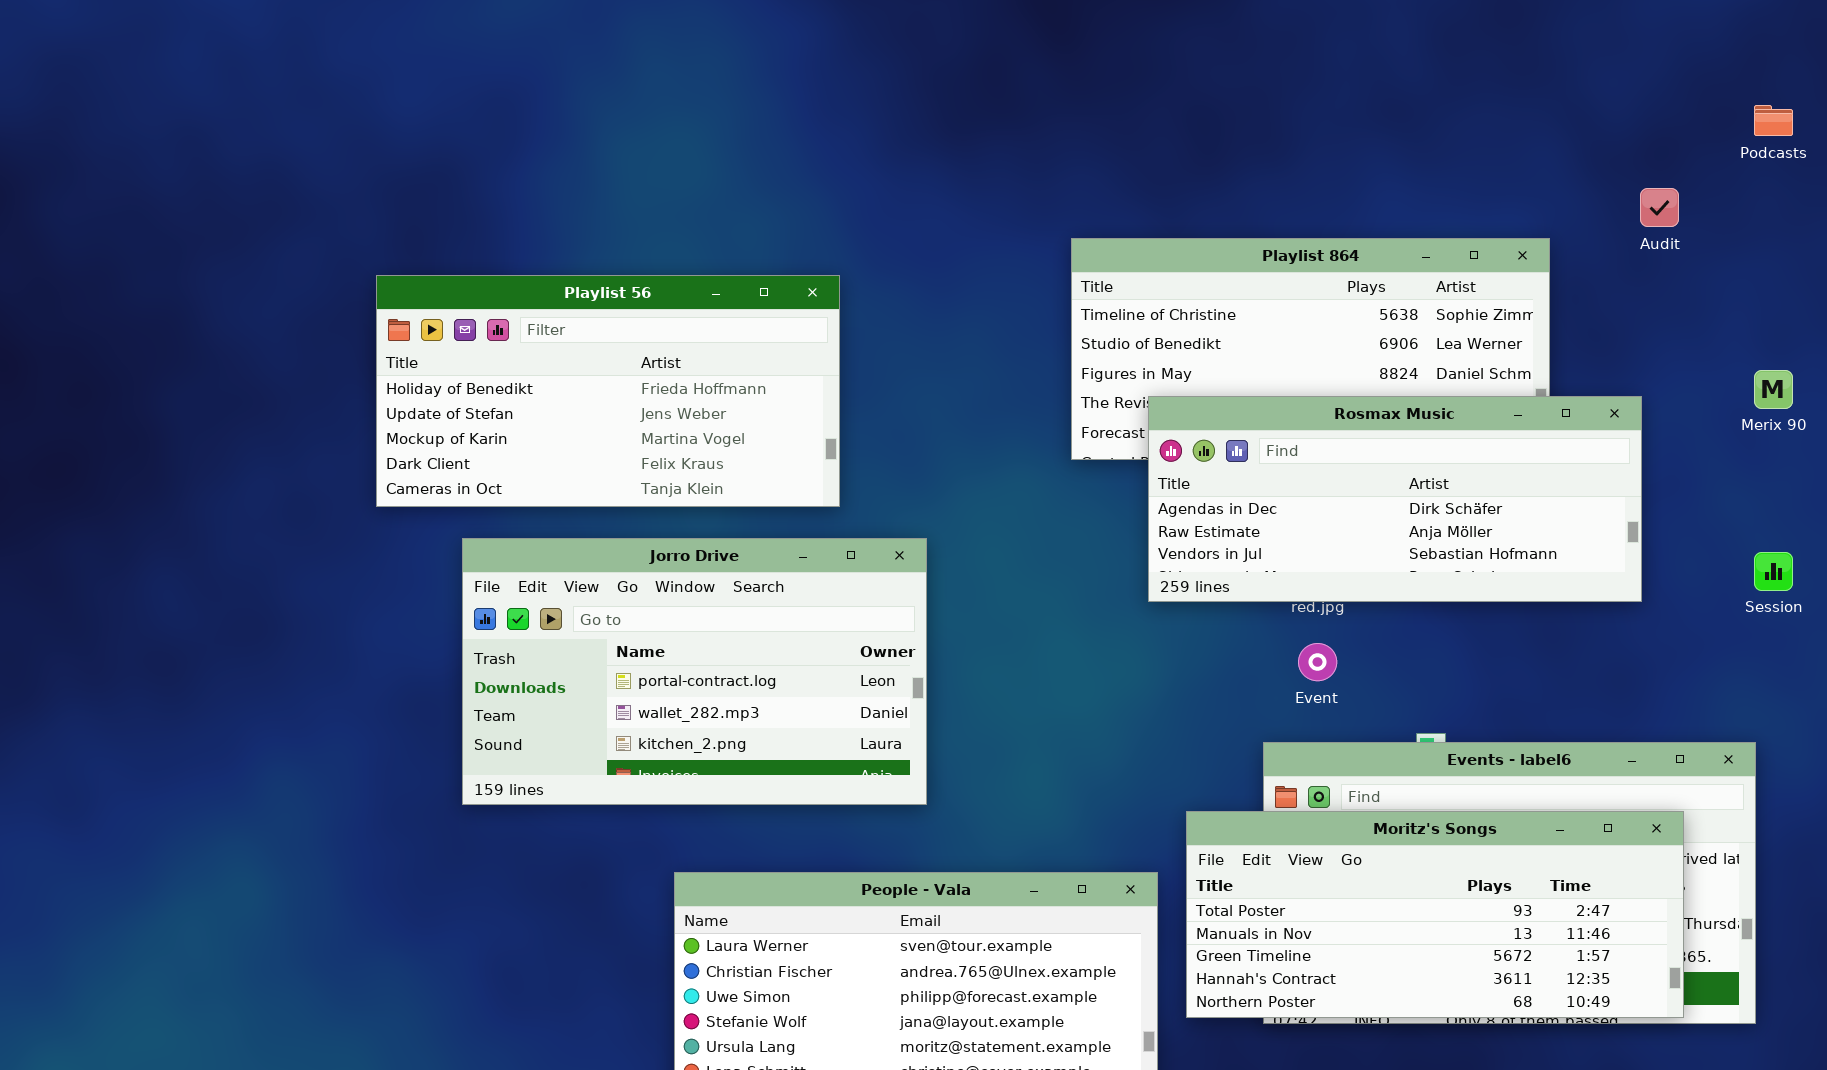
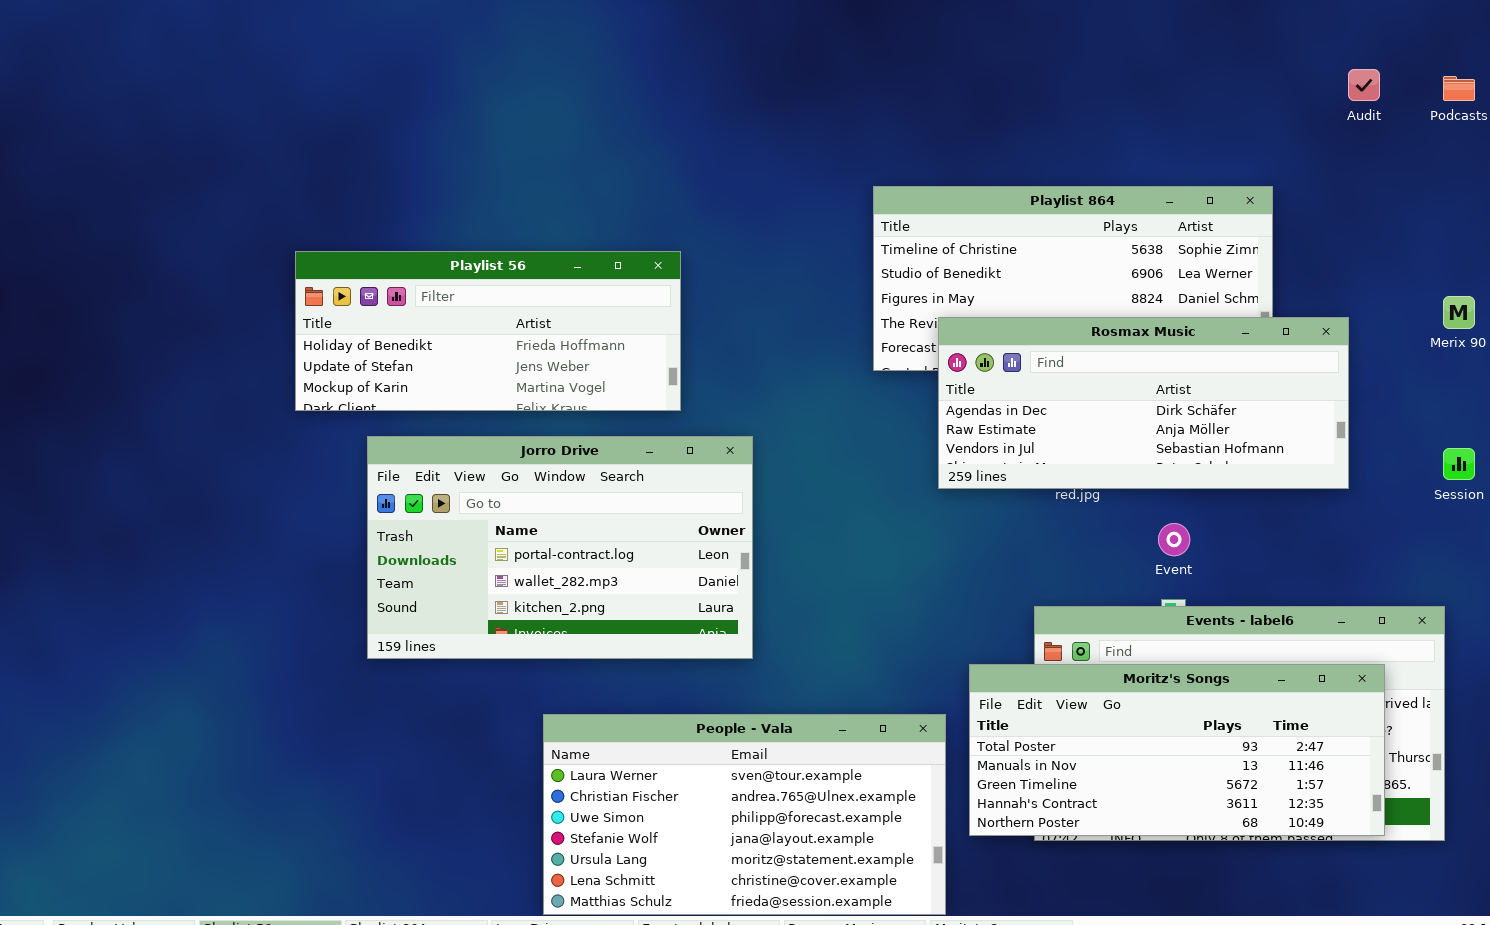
Audit: [1640,188,1679,227] -> [1348,69,1380,101], moved
Playlist 56: [376,275,840,507] -> [295,251,681,411], resized
Event: [1298,643,1337,681] -> [1158,523,1190,556], moved

